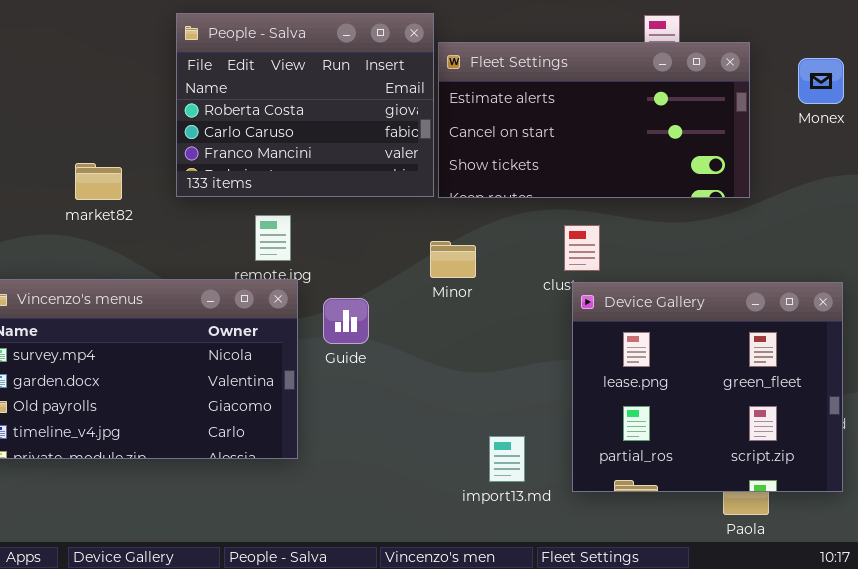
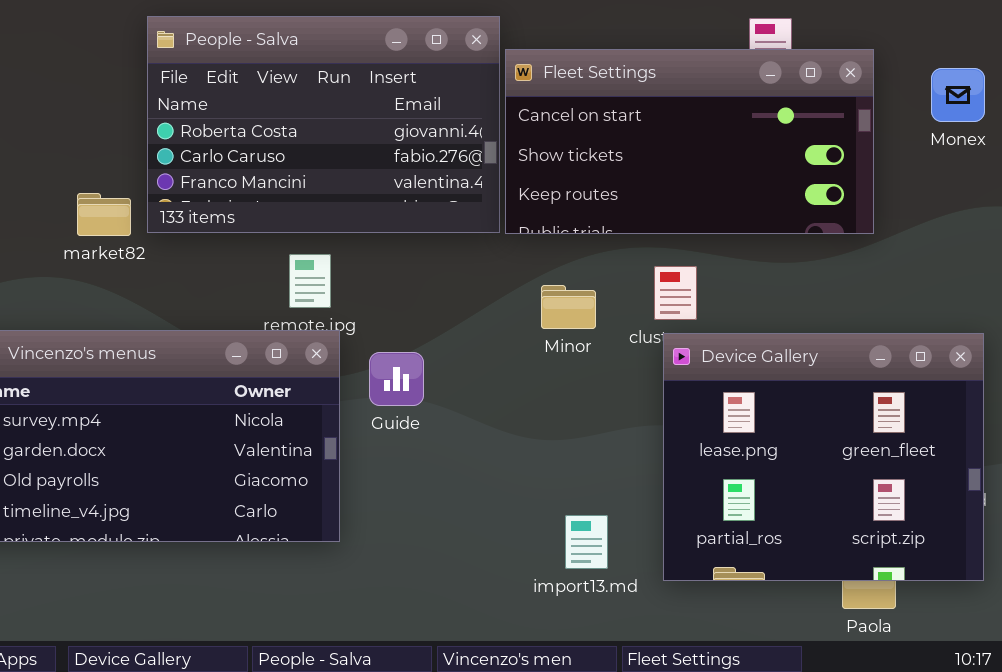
People - Salva: [176,13,434,197] -> [147,16,500,233], resized
Fleet Settings: [438,42,750,198] -> [505,49,874,234], scrolled down 1 row
Minor: [430,241,476,278] -> [541,285,596,329], moved

